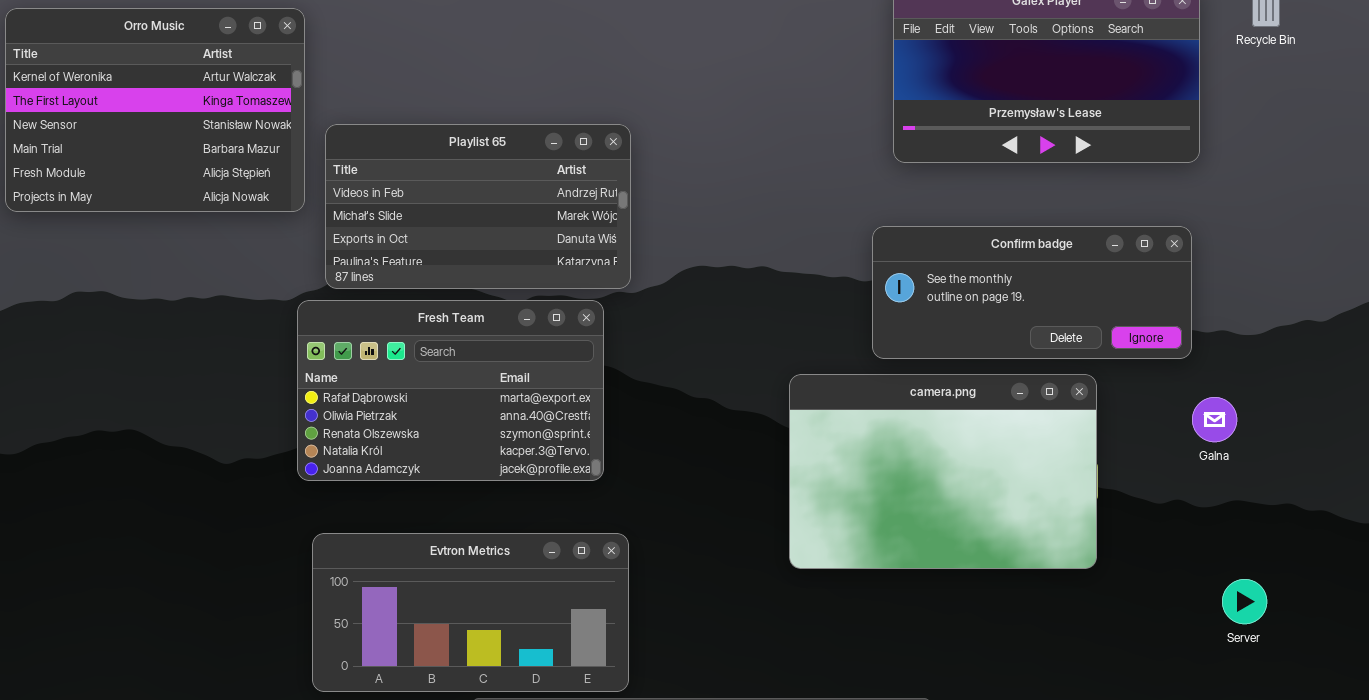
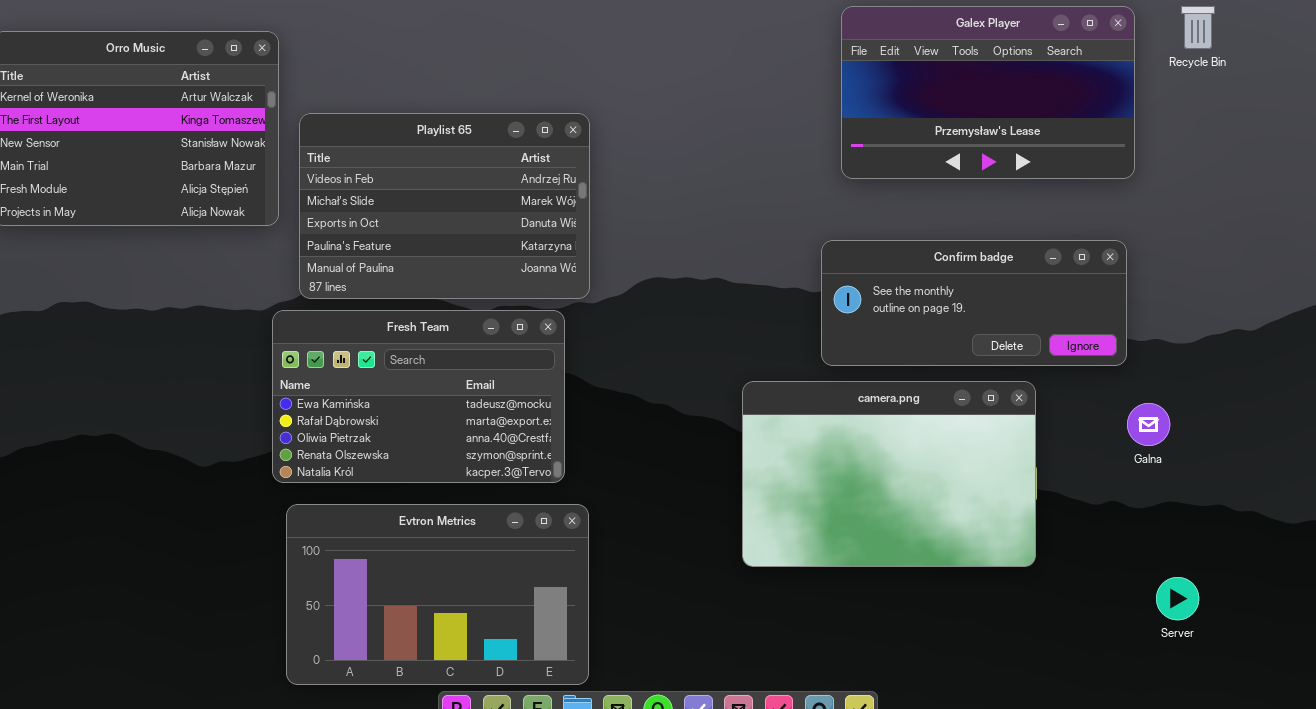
Playlist 65: [325,124,631,289] -> [299,113,590,299], resized
Fresh Team: [297,300,604,481] -> [272,310,565,483], scrolled up 1 row
Evtron Metrics: [312,533,629,692] -> [286,504,589,685], resized

